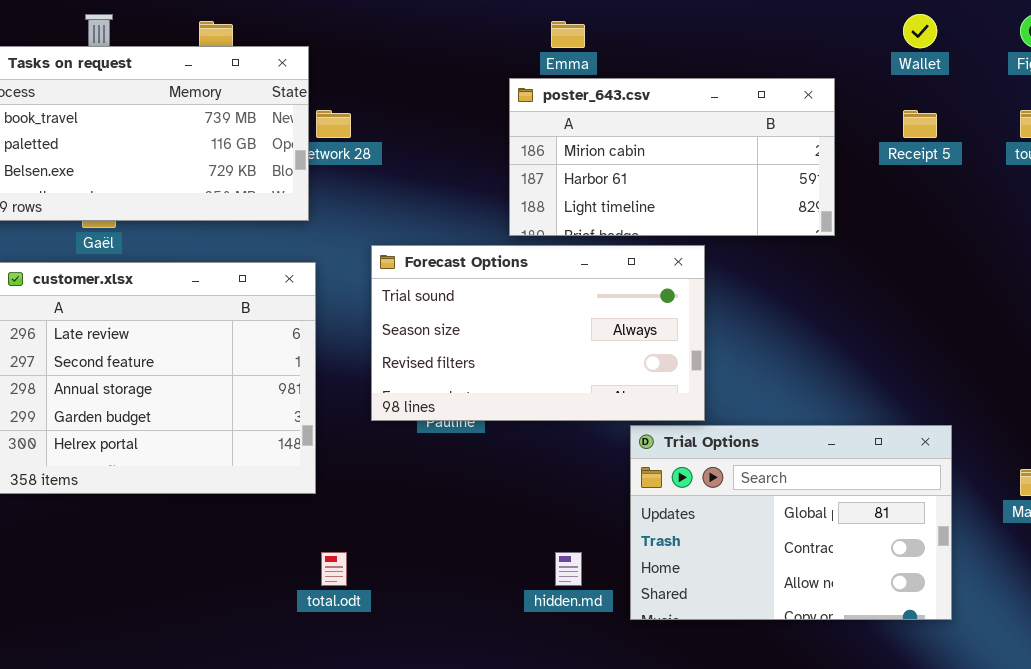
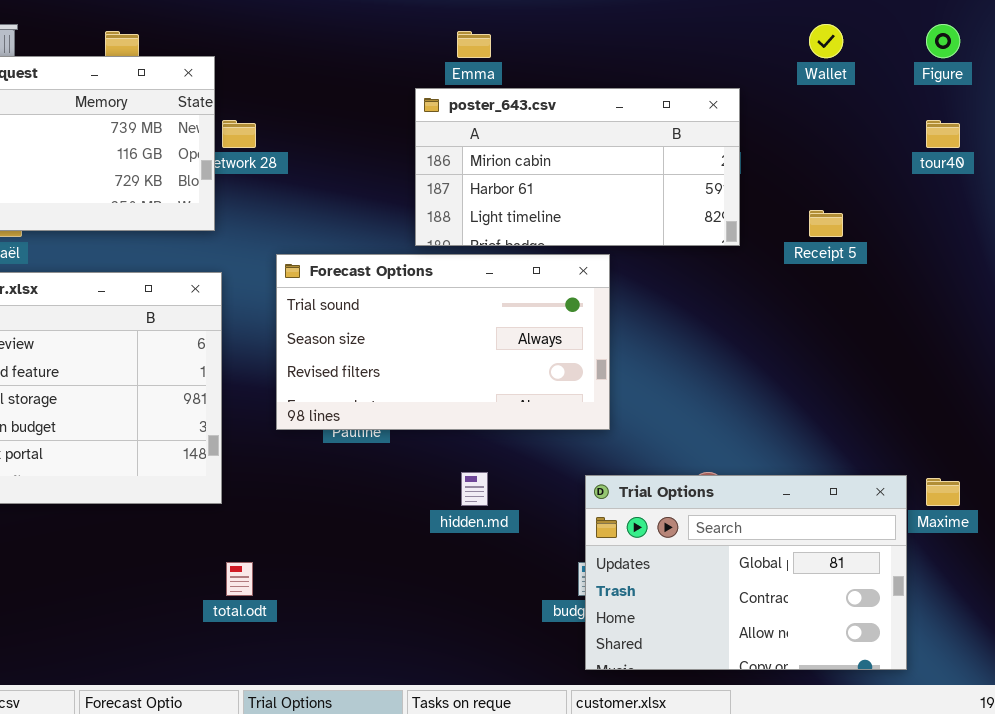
Receipt 5: [903,110,937,138] -> [809,210,843,237], moved
Trial Options: [630,425,952,620] -> [585,475,907,670], moved
hidden.md: [555,552,582,586] -> [461,472,488,506], moved

